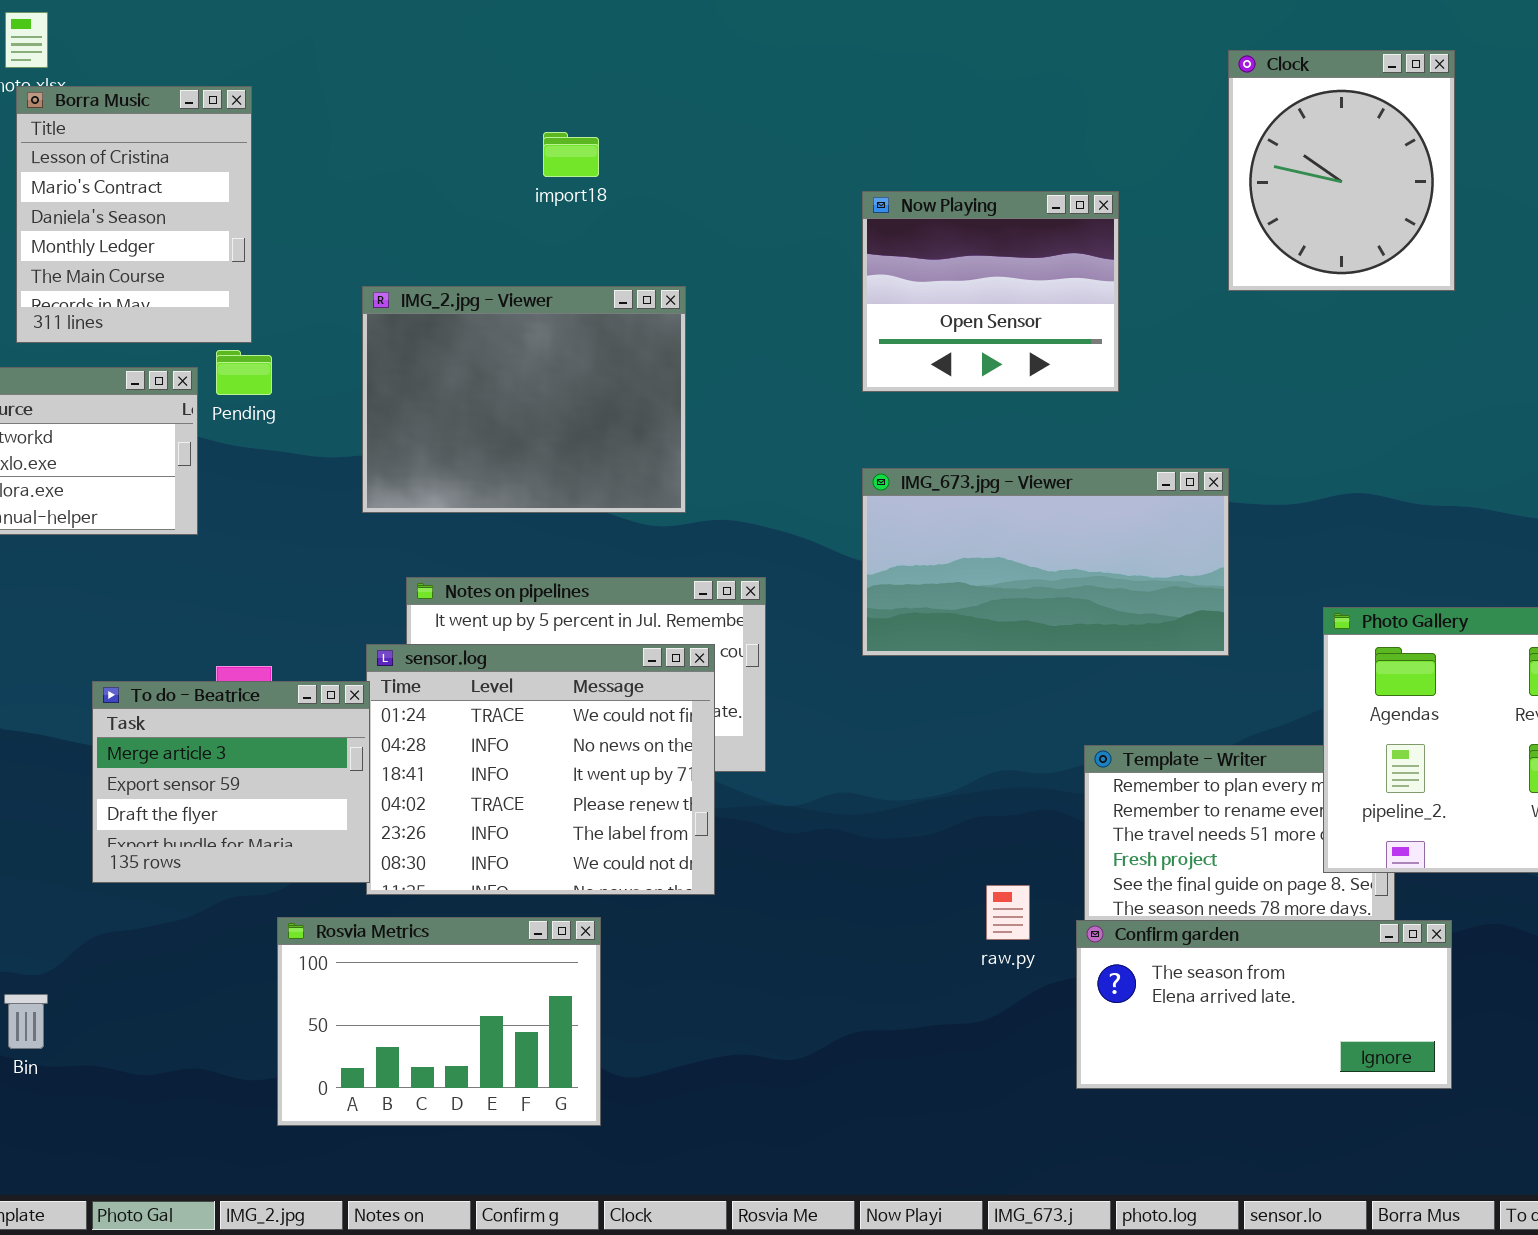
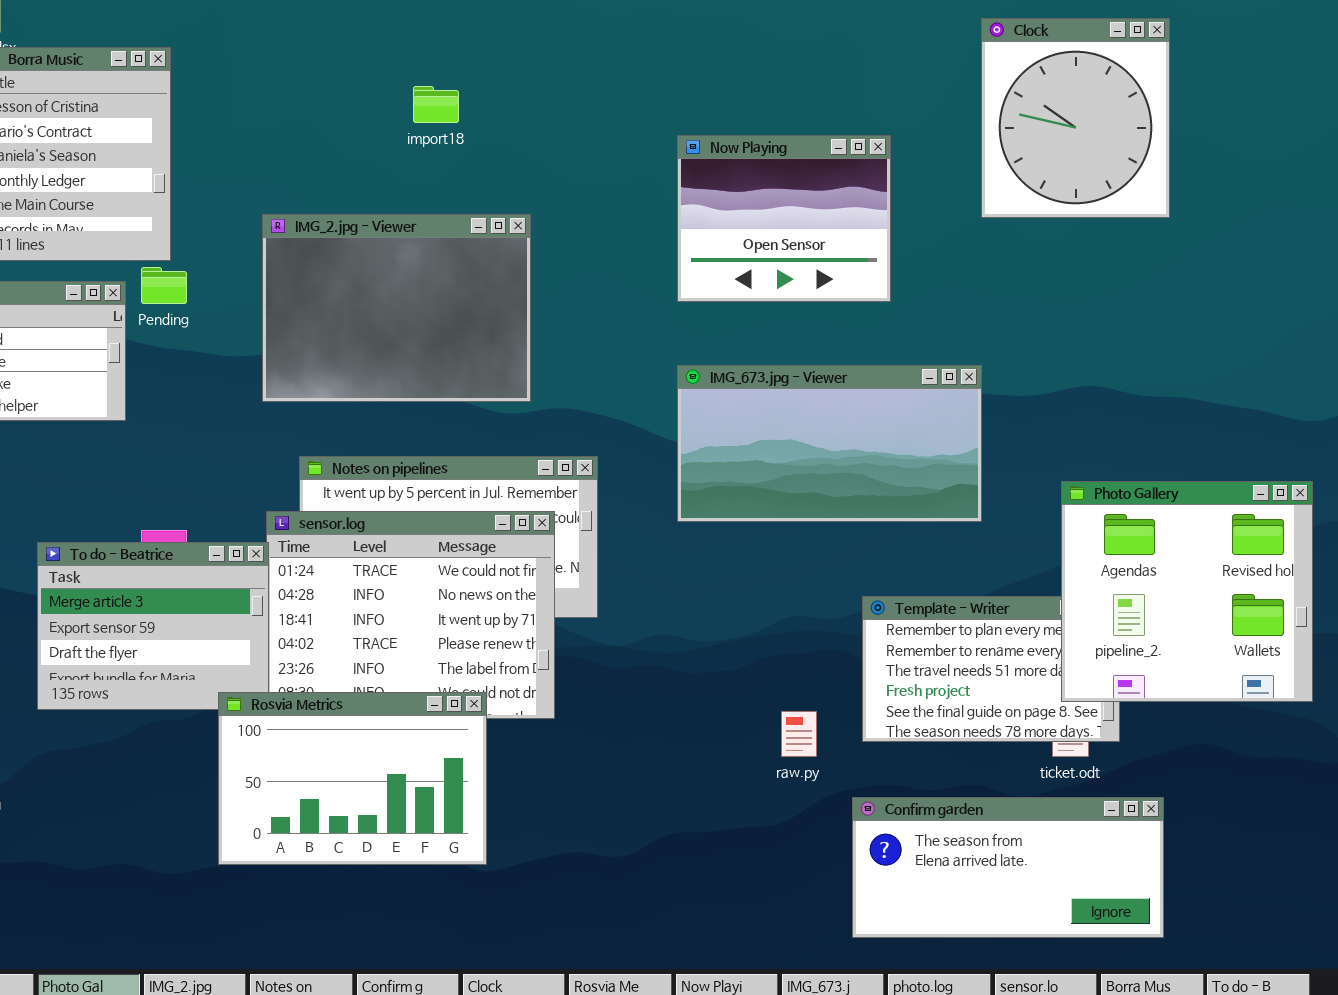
Rosvia Metrics: [277,917,601,1126] -> [218,692,487,865], moved
Confirm garden: [1076,920,1452,1089] -> [852,797,1164,938], moved

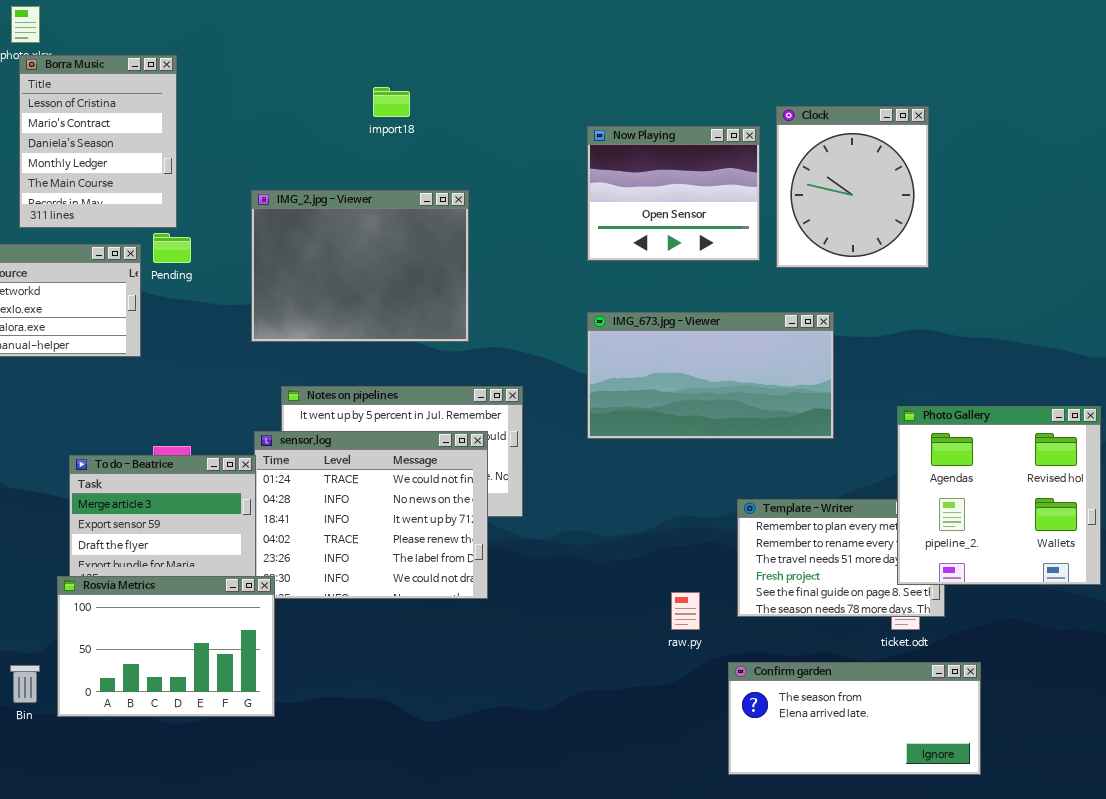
Clock: [981,18,1170,218] -> [776,106,929,268], moved
Rosvia Metrics: [218,692,487,865] -> [57,576,275,717], moved

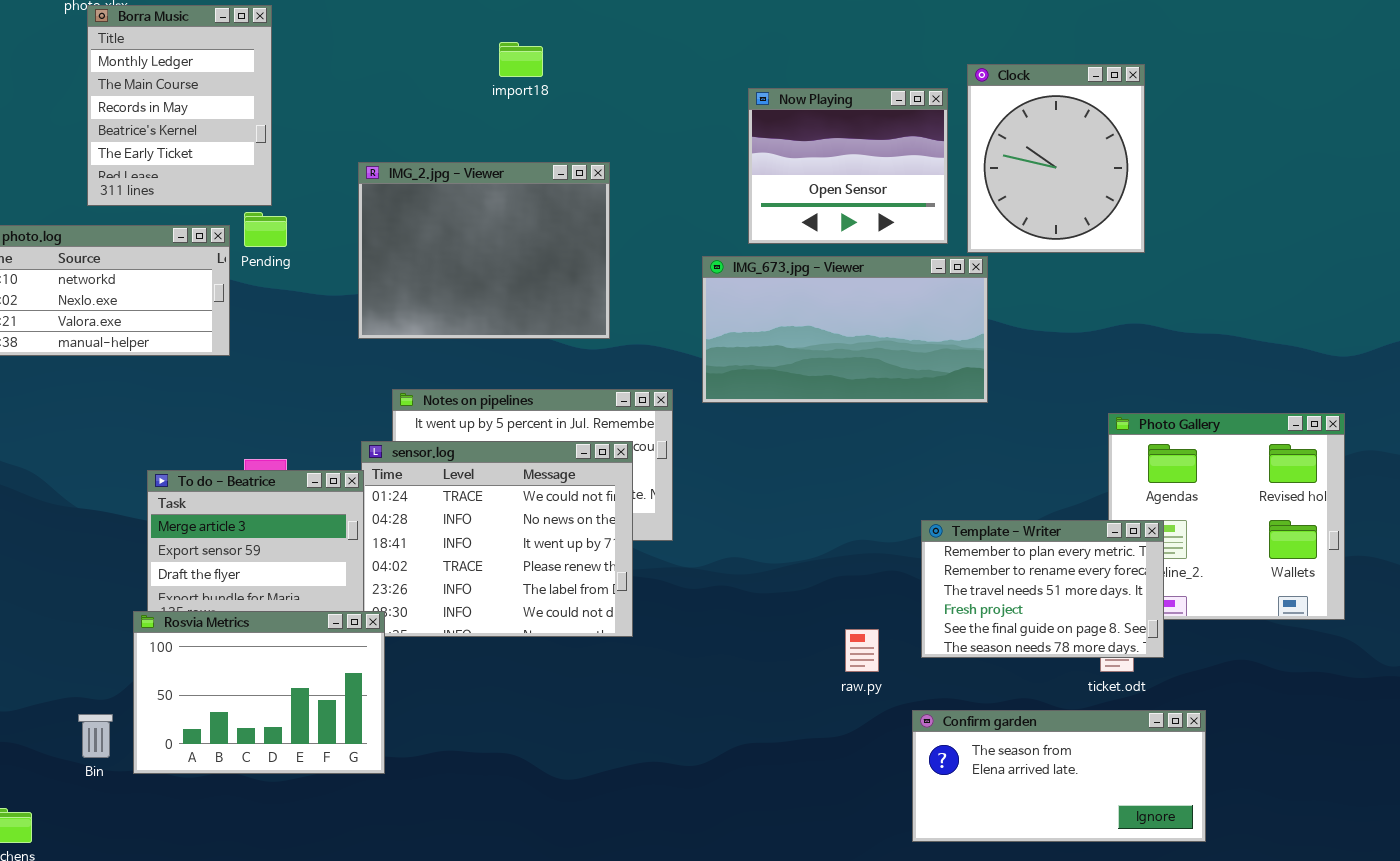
Borra Music: [19,55,177,228] -> [87,5,272,206], scrolled down 3 rows
IMG_673.jpg - Viewer: [587,312,834,439] -> [702,256,988,403], moved
Template - Writer: [737,499,945,617] -> [921,520,1164,658], raised

